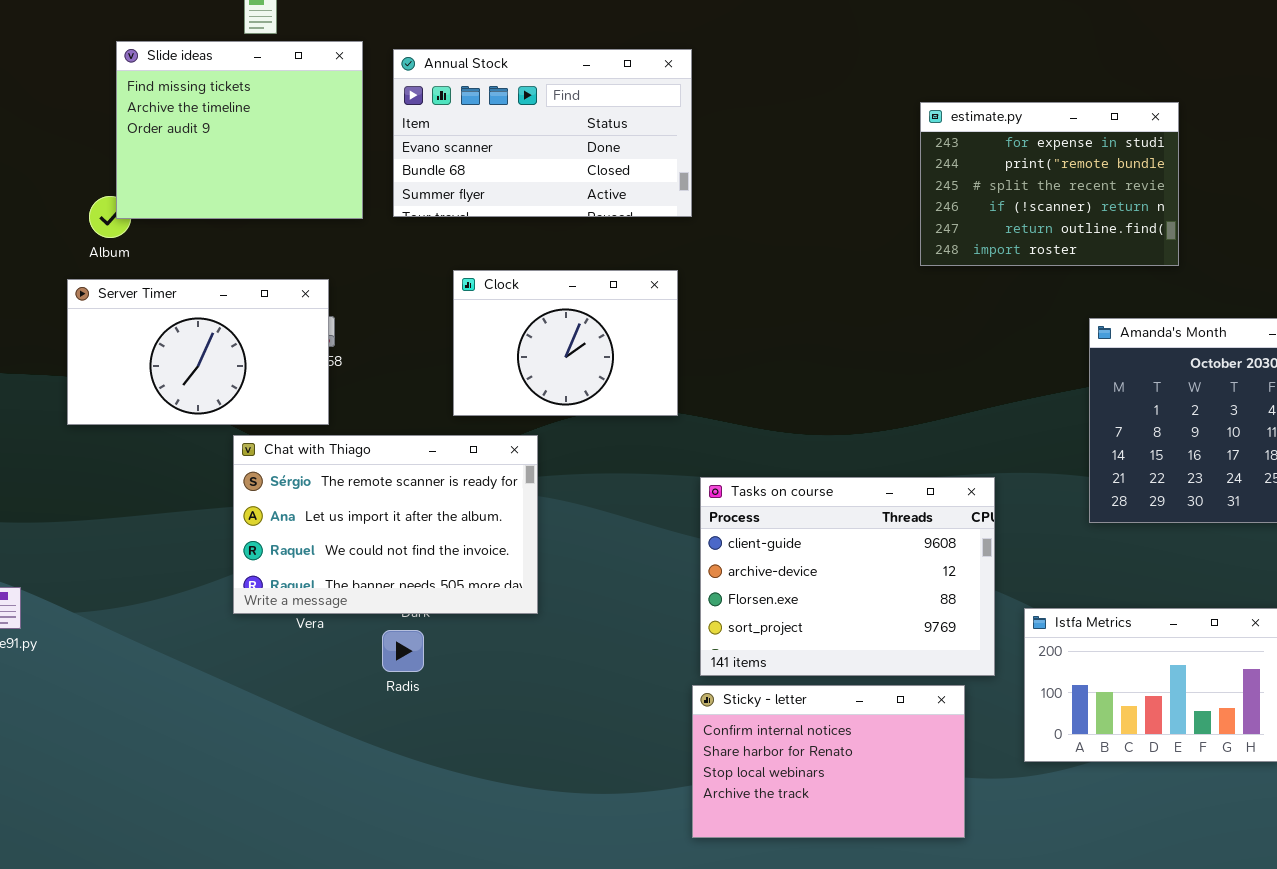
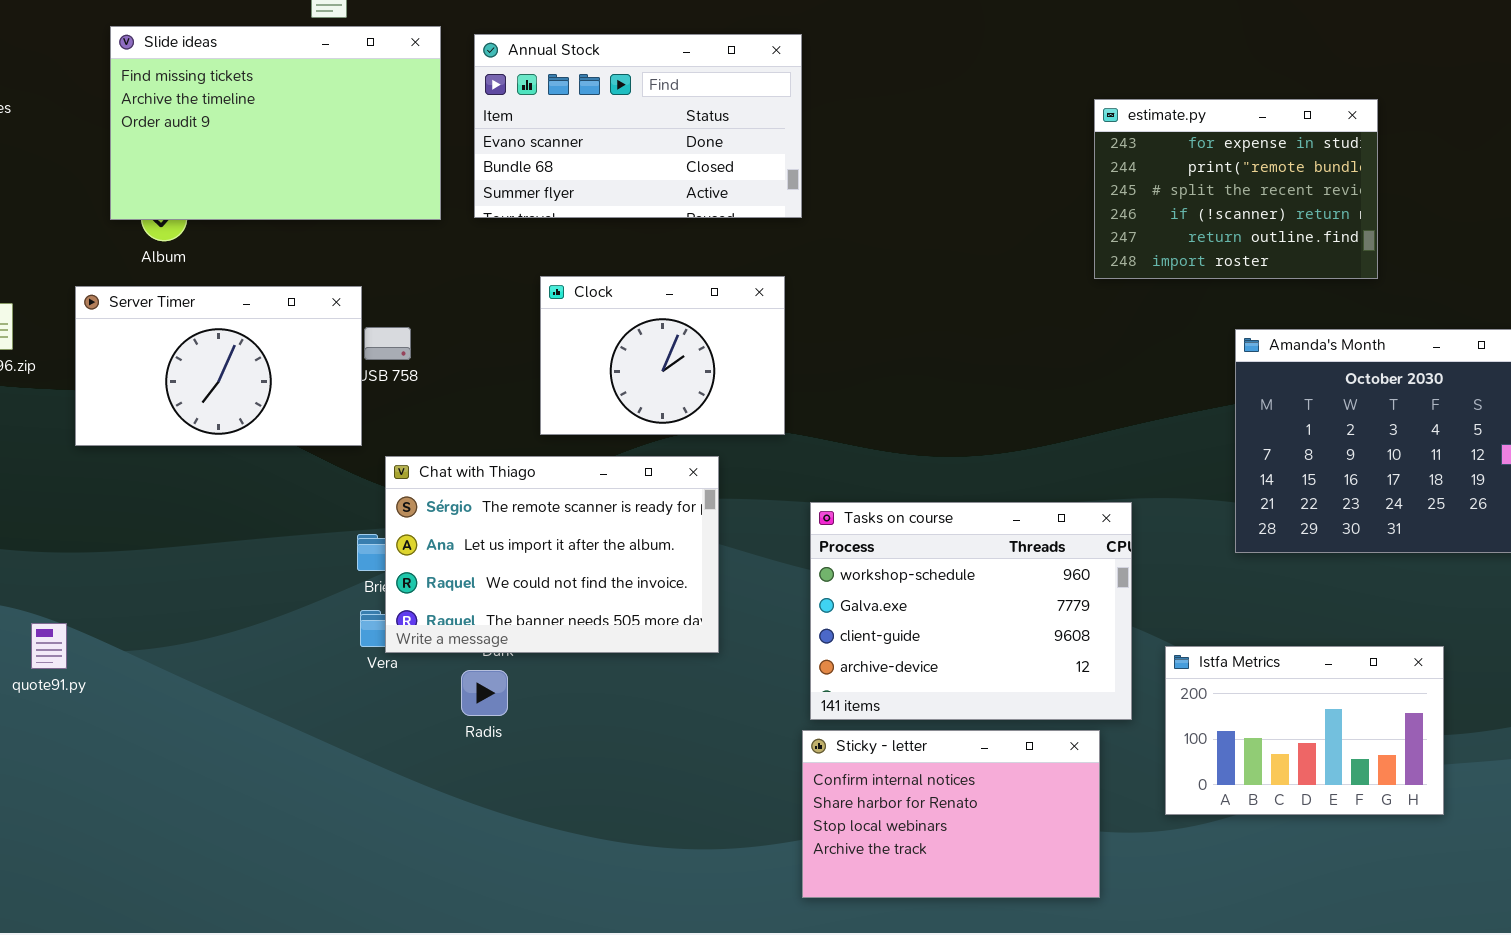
Slide ideas: [116,41,363,219] -> [110,26,441,220], resized
estimate.py: [920,102,1179,266] -> [1094,99,1378,279], moved
Server Timer: [67,279,329,425] -> [75,286,362,446], moved
Chat with Thiago: [233,435,538,614] -> [385,456,719,653], moved
Tasks on course: [700,477,995,676] -> [810,502,1132,720], scrolled up 2 rows

